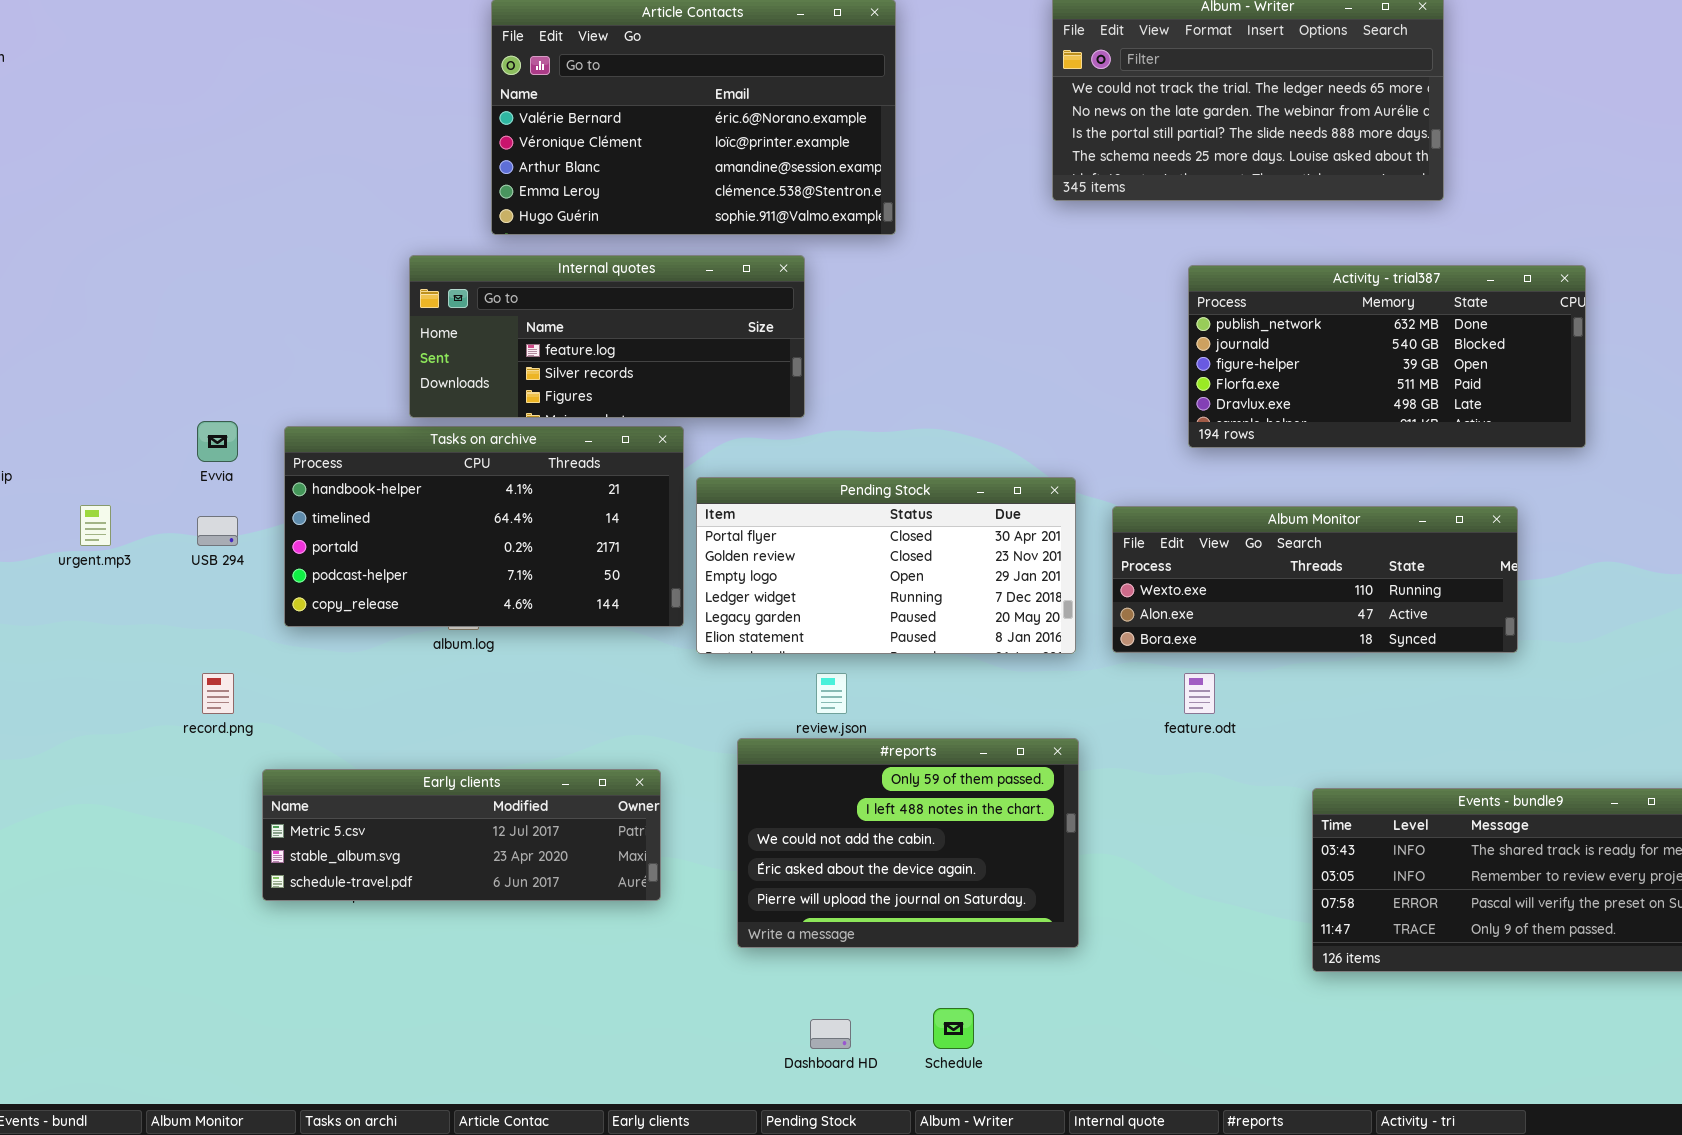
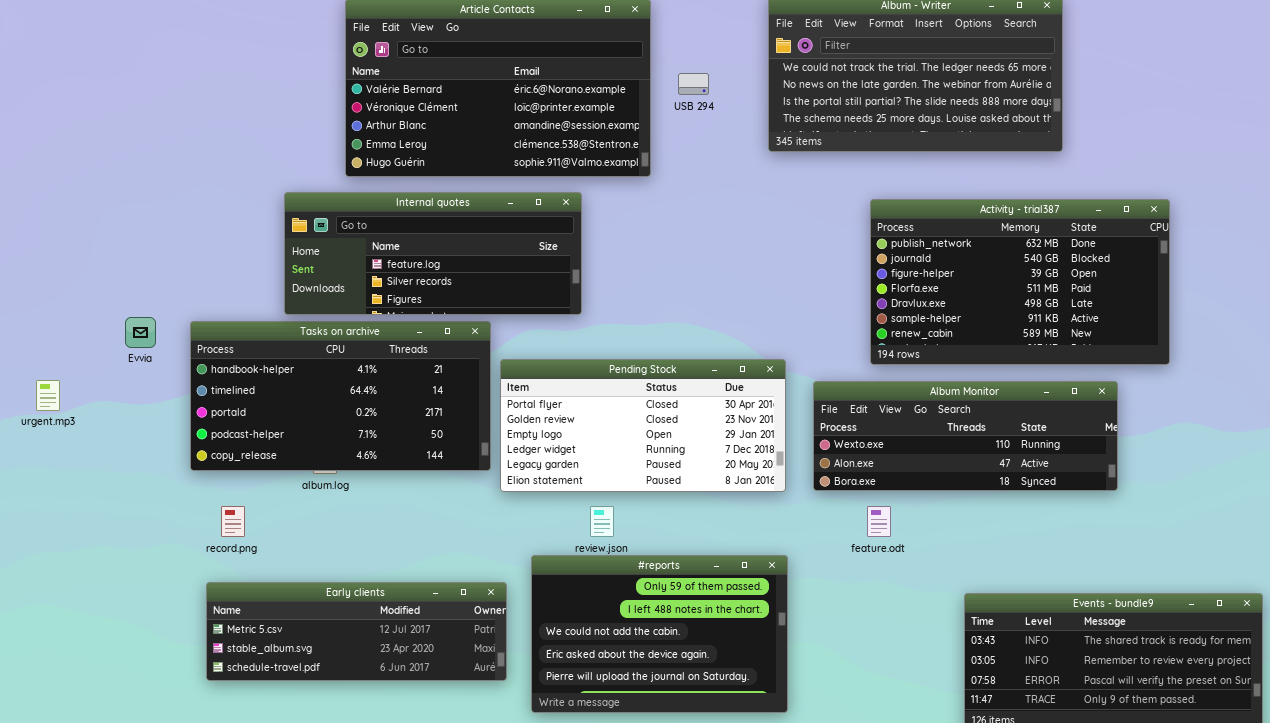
Activity - trial387: [1188,265,1586,448] -> [870,199,1170,365], resized
USB 294: [197,516,238,546] -> [678,73,709,95], moved
record.png: [202,673,234,714] -> [221,506,245,537], moved
Early clients: [262,769,661,901] -> [206,582,507,681], moved

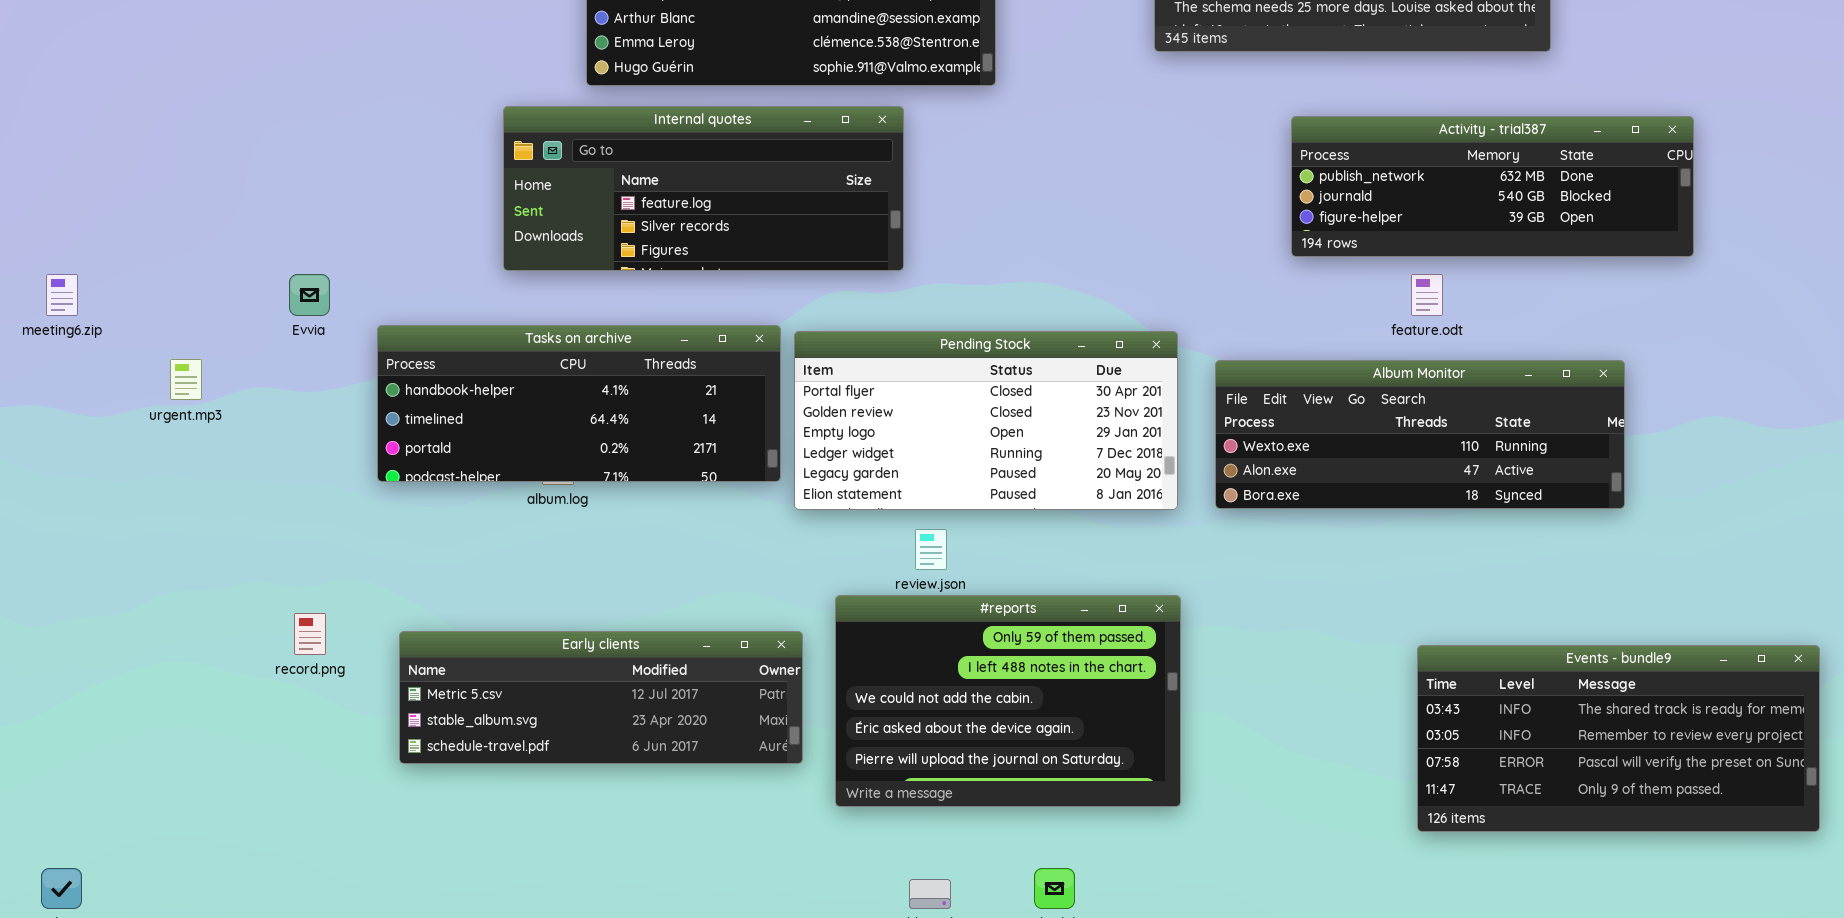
Activity - trial387: [870,199,1170,365] -> [1291,116,1694,257], resized
Tasks on archive: [190,321,491,471] -> [377,325,781,482], resized
record.png: [221,506,245,537] -> [294,613,326,655], moved
feature.odt: [867,506,891,537] -> [1411,274,1443,316], moved

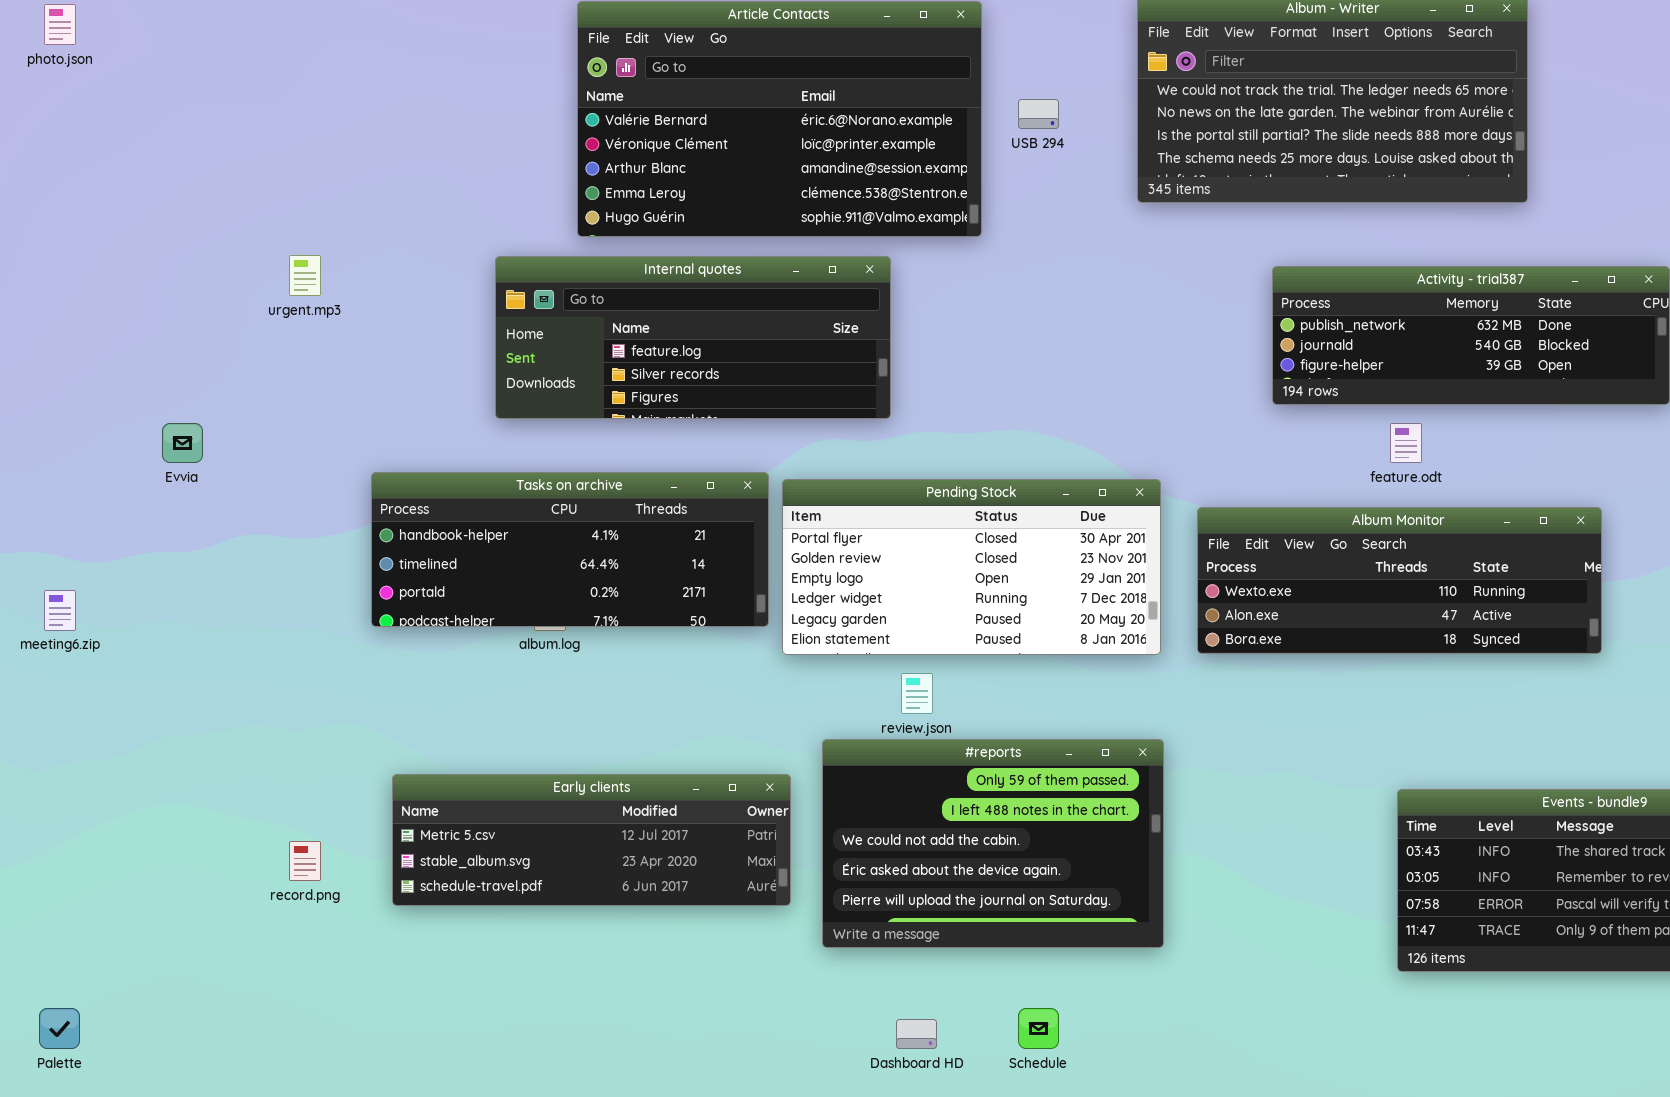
meeting6.zip: [46,274,78,316] -> [44,590,76,631], moved
Evvia: [289,274,330,316] -> [162,423,203,463], moved
urgent.mp3: [170,359,202,400] -> [289,255,321,296], moved
record.png: [294,613,326,655] -> [289,841,321,881], moved

